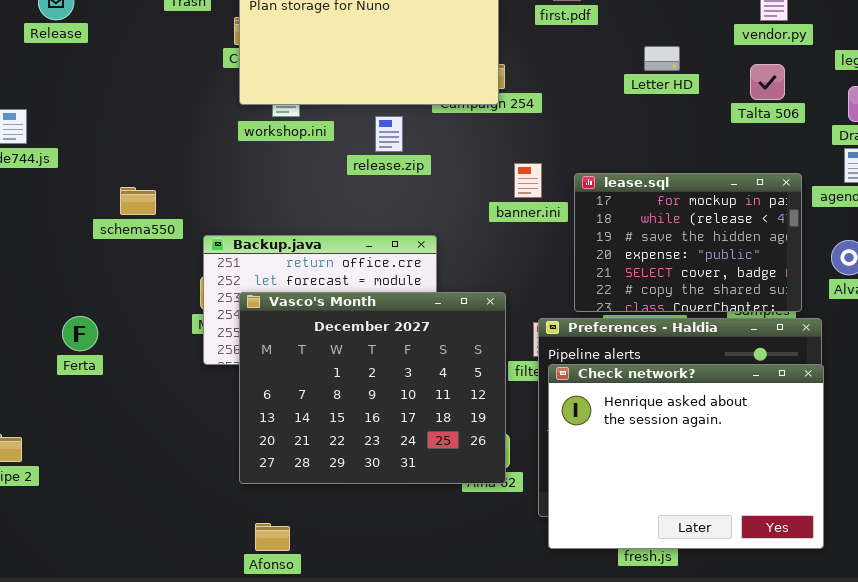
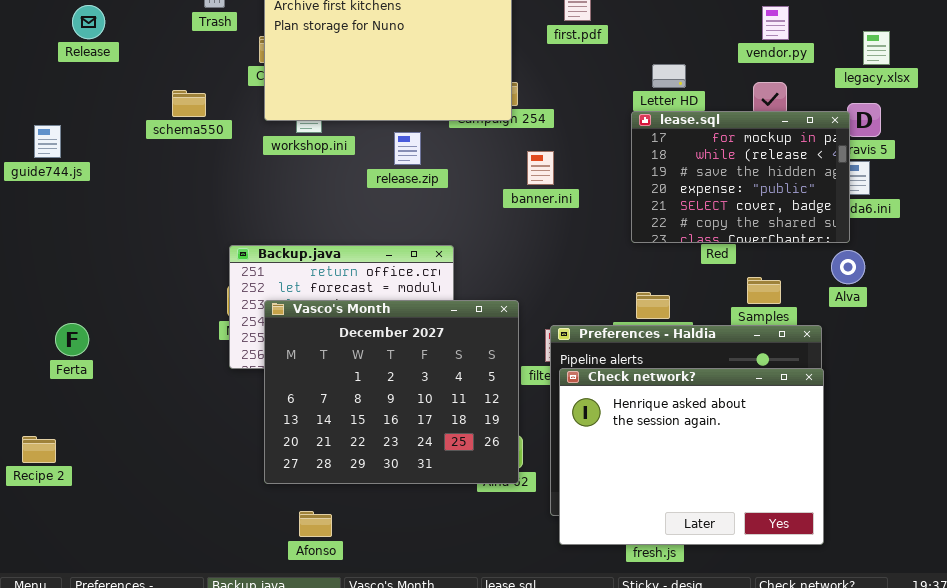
banner.ini: [514,163,542,198] -> [527,151,554,185], moved
lease.sql: [574,173,802,312] -> [631,111,850,243], moved
schema550: [120,187,156,215] -> [172,90,206,117], moved
Ferta: [62,316,98,351] -> [55,323,89,356], moved
Afonso: [255,523,290,551] -> [299,511,332,537], moved

